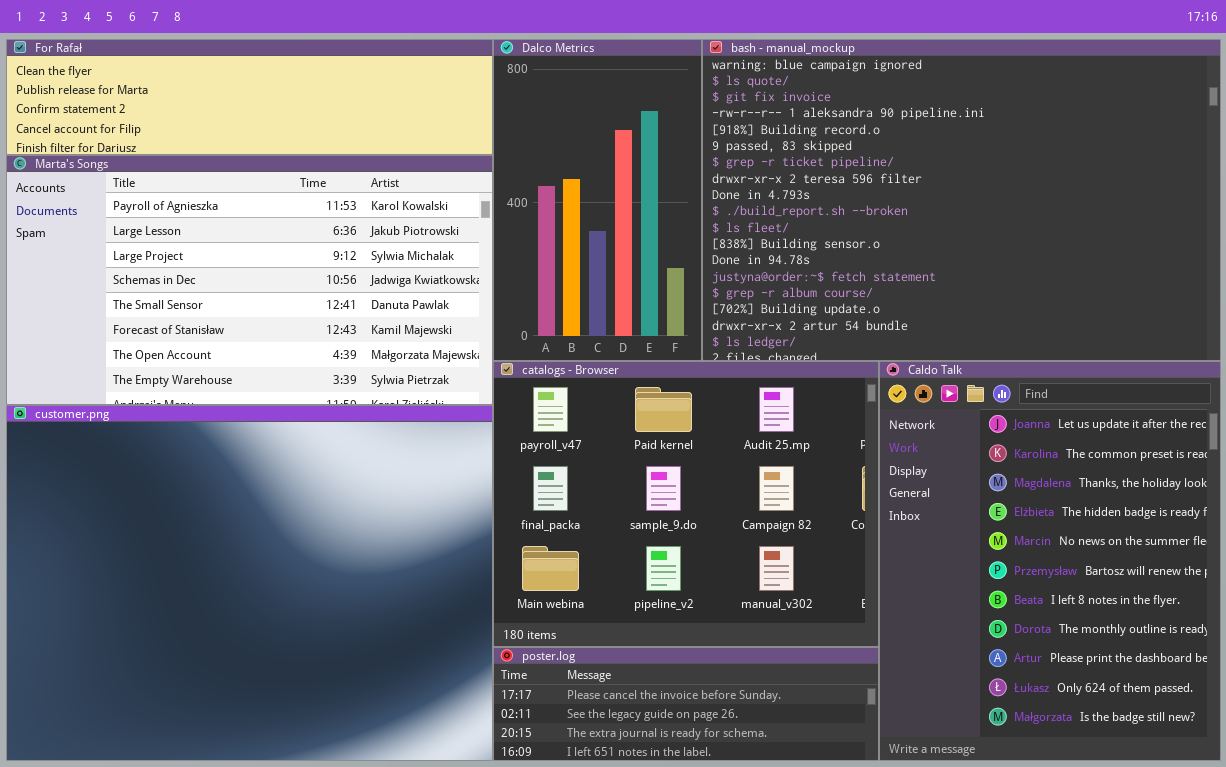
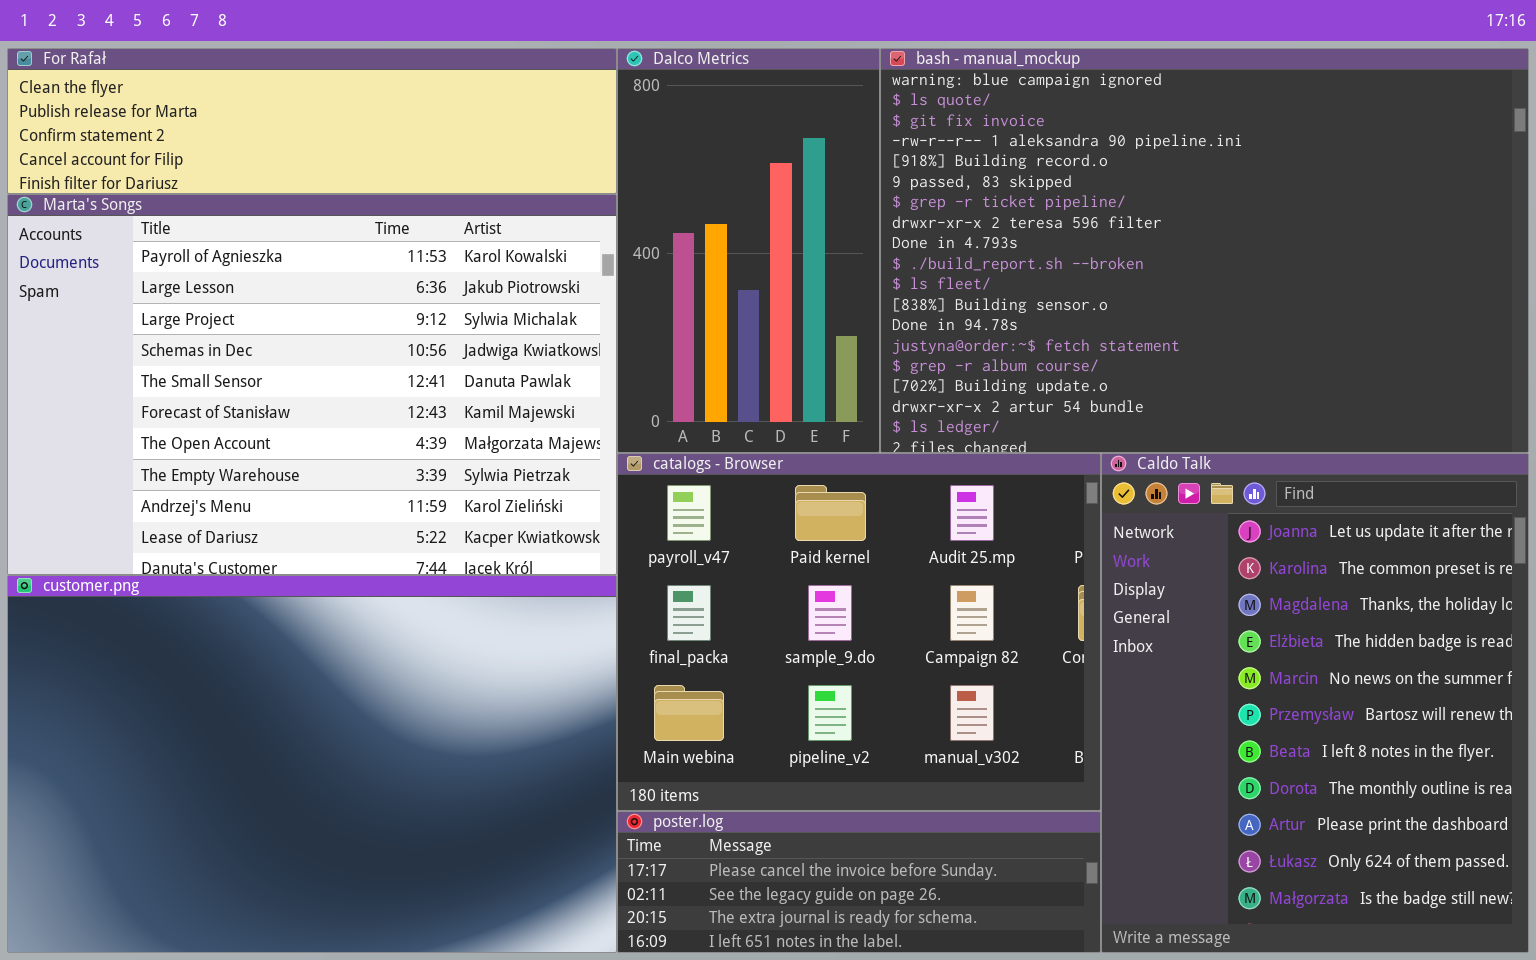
Marta's Songs: [6,155,493,405] -> [7,194,617,575], resized
customer.png: [6,405,493,761] -> [7,575,617,953], resized

